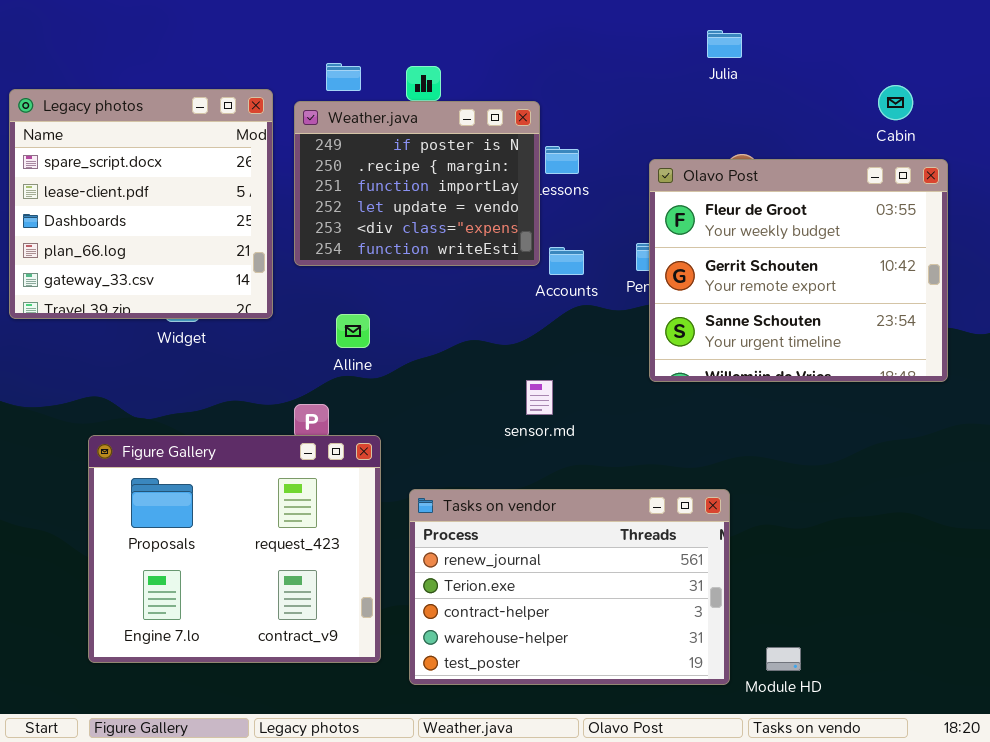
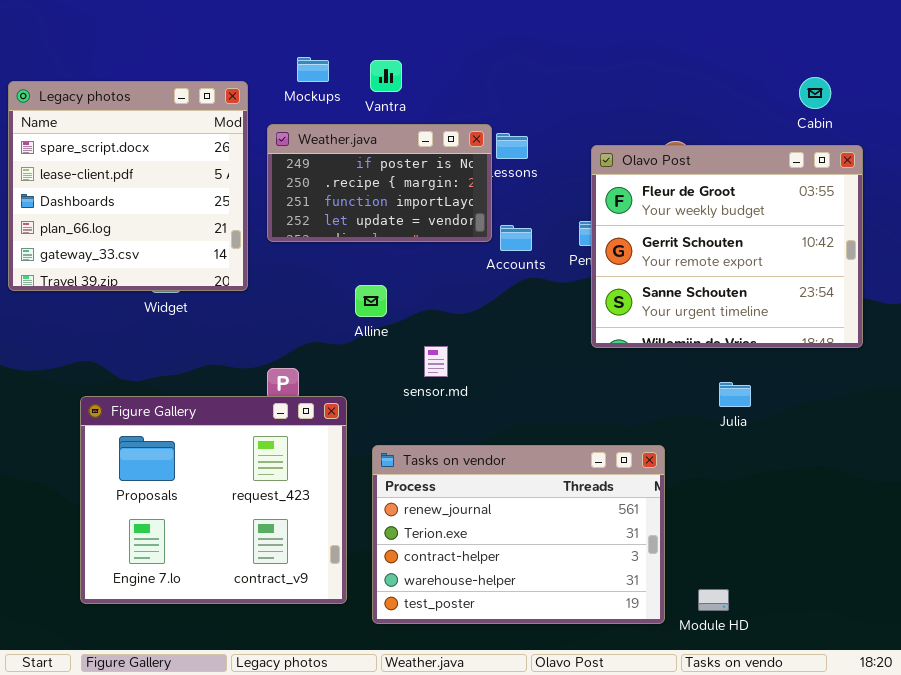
Julia: [707,30,742,58] -> [719,382,751,407], moved
Weather.java: [294,101,540,266] -> [267,124,492,242], resized
Alline: [336,314,370,348] -> [355,285,387,317], moved
sensor.md: [526,380,553,415] -> [424,346,448,377], moved

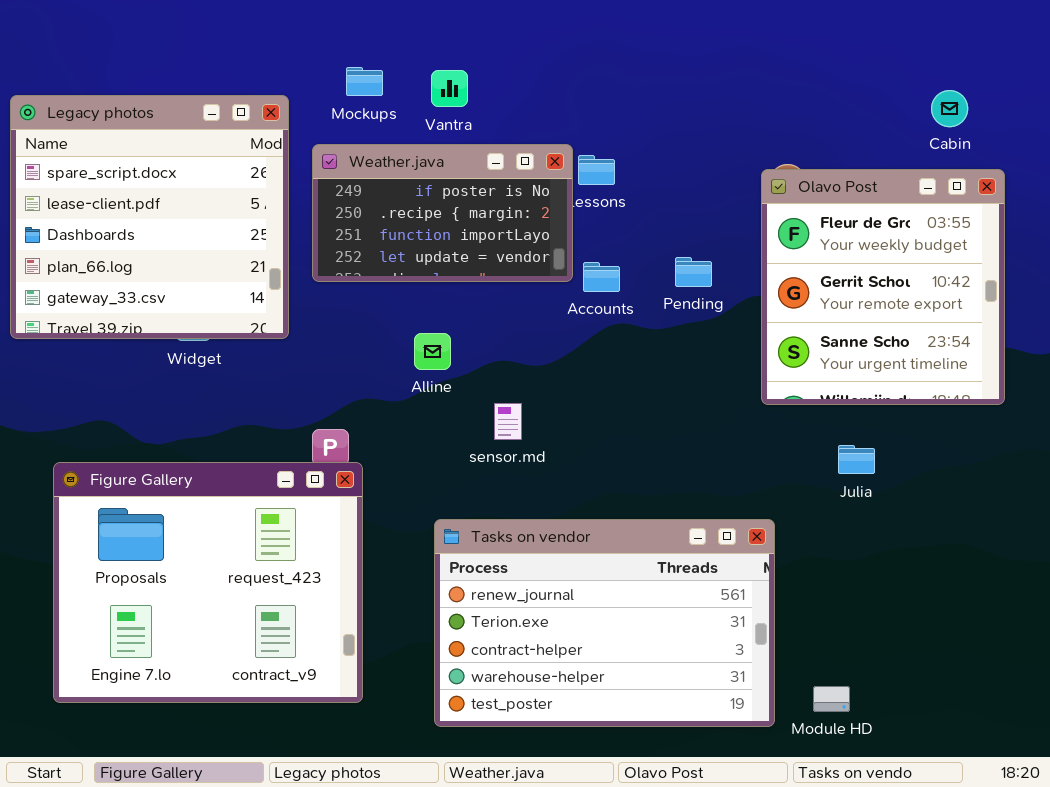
Olavo Post: [591,145,863,348] -> [761,169,1005,405], resized
Figure Gallery: [80,396,347,604] -> [53,462,363,703], moved

